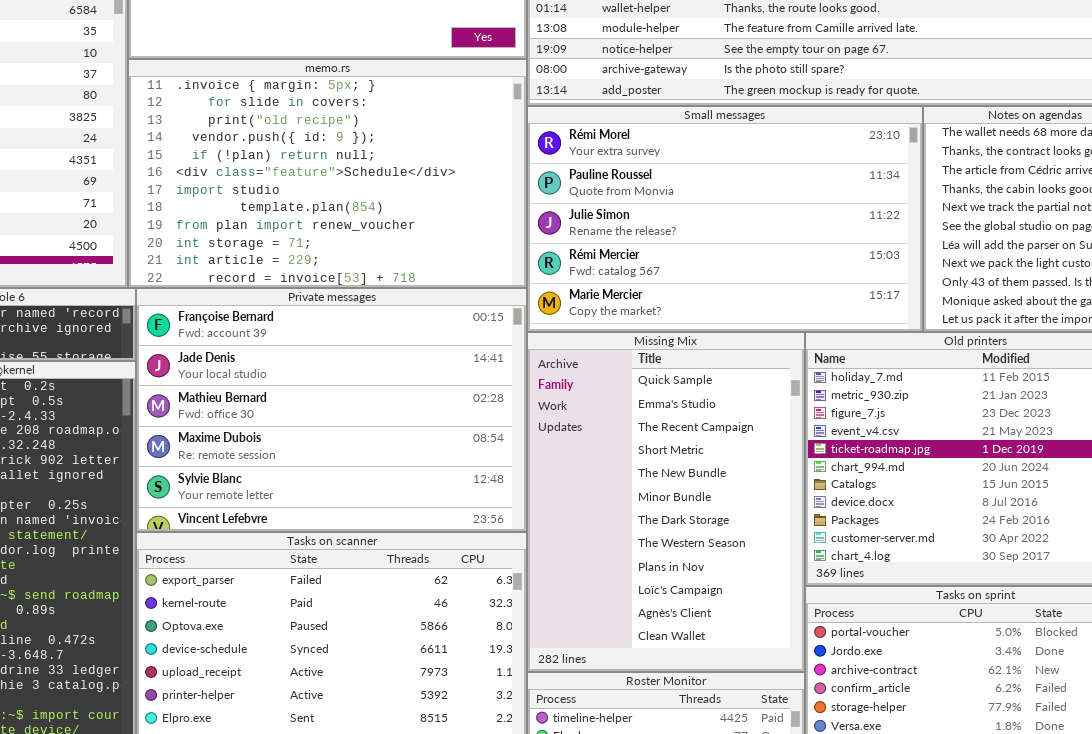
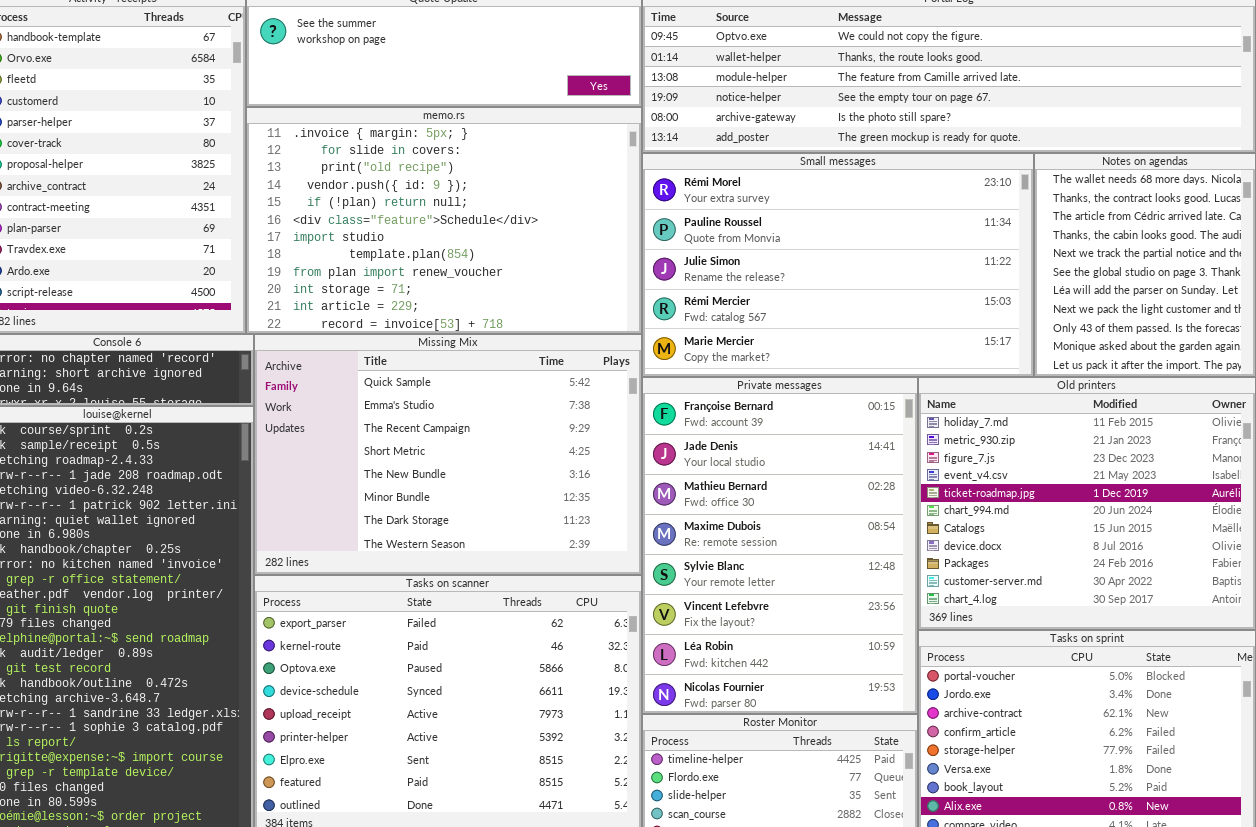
Private messages: [136,288,527,532] -> [642,377,918,714], moved, resized
Missing Mix: [527,332,805,672] -> [254,334,642,575], moved, resized

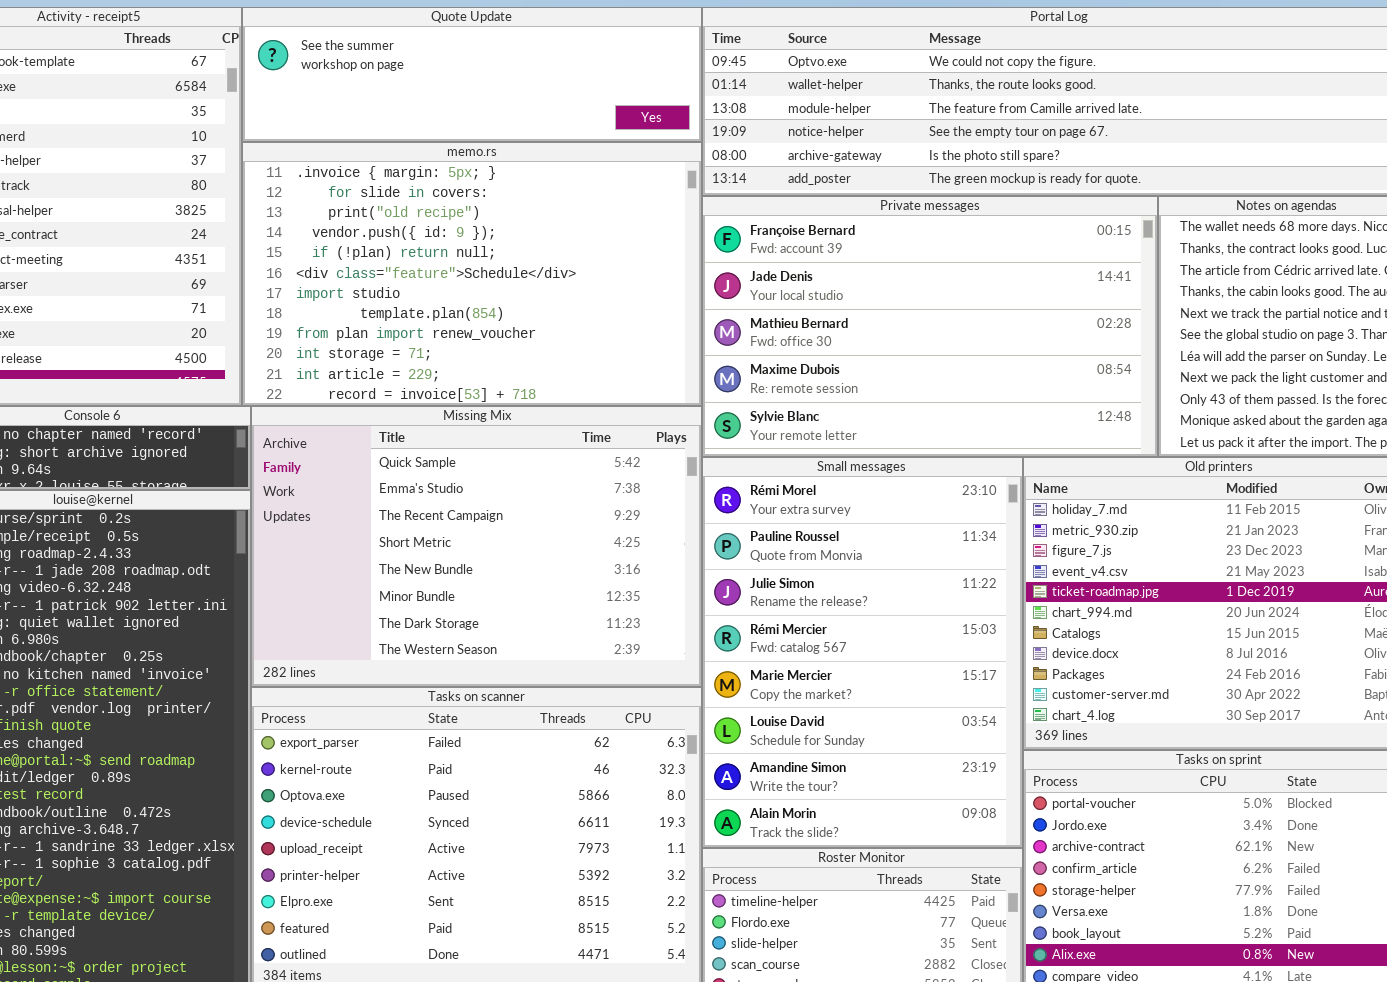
Small messages: [642,153,1034,377] -> [702,457,1023,848], moved, resized
Private messages: [642,377,918,714] -> [702,196,1158,457], moved, resized

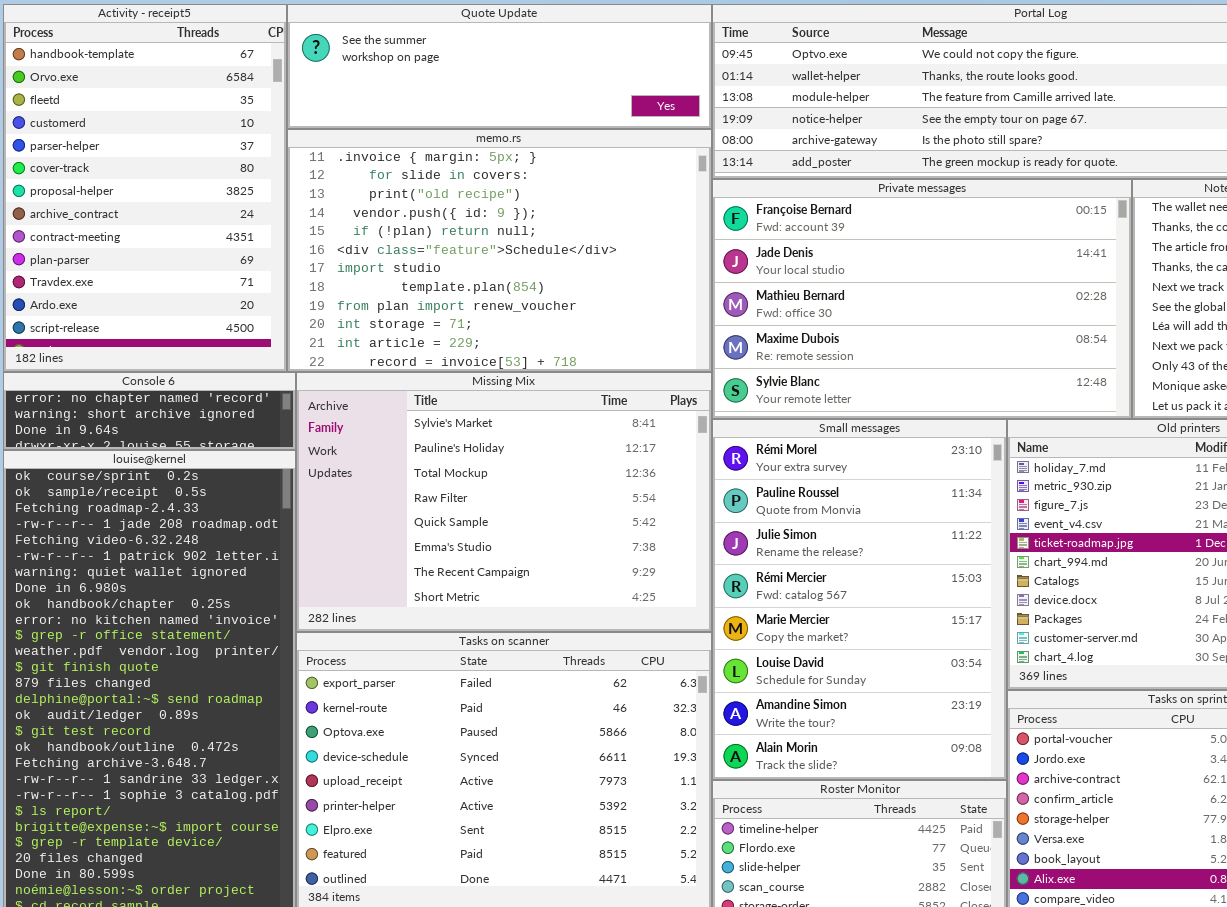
Missing Mix: [251,406,702,687] -> [296,372,712,632], scrolled up 4 rows

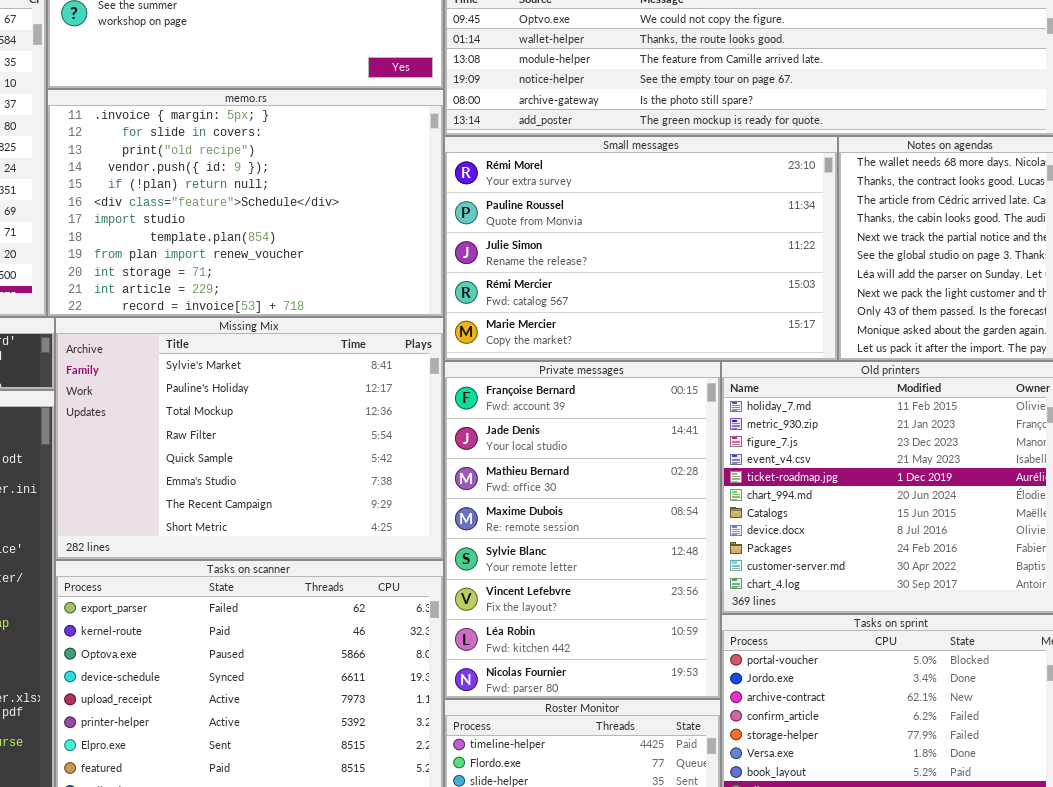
Private messages: [712,179,1132,419] -> [444,361,721,699], moved, resized
Small messages: [712,419,1007,780] -> [444,136,838,361], moved, resized

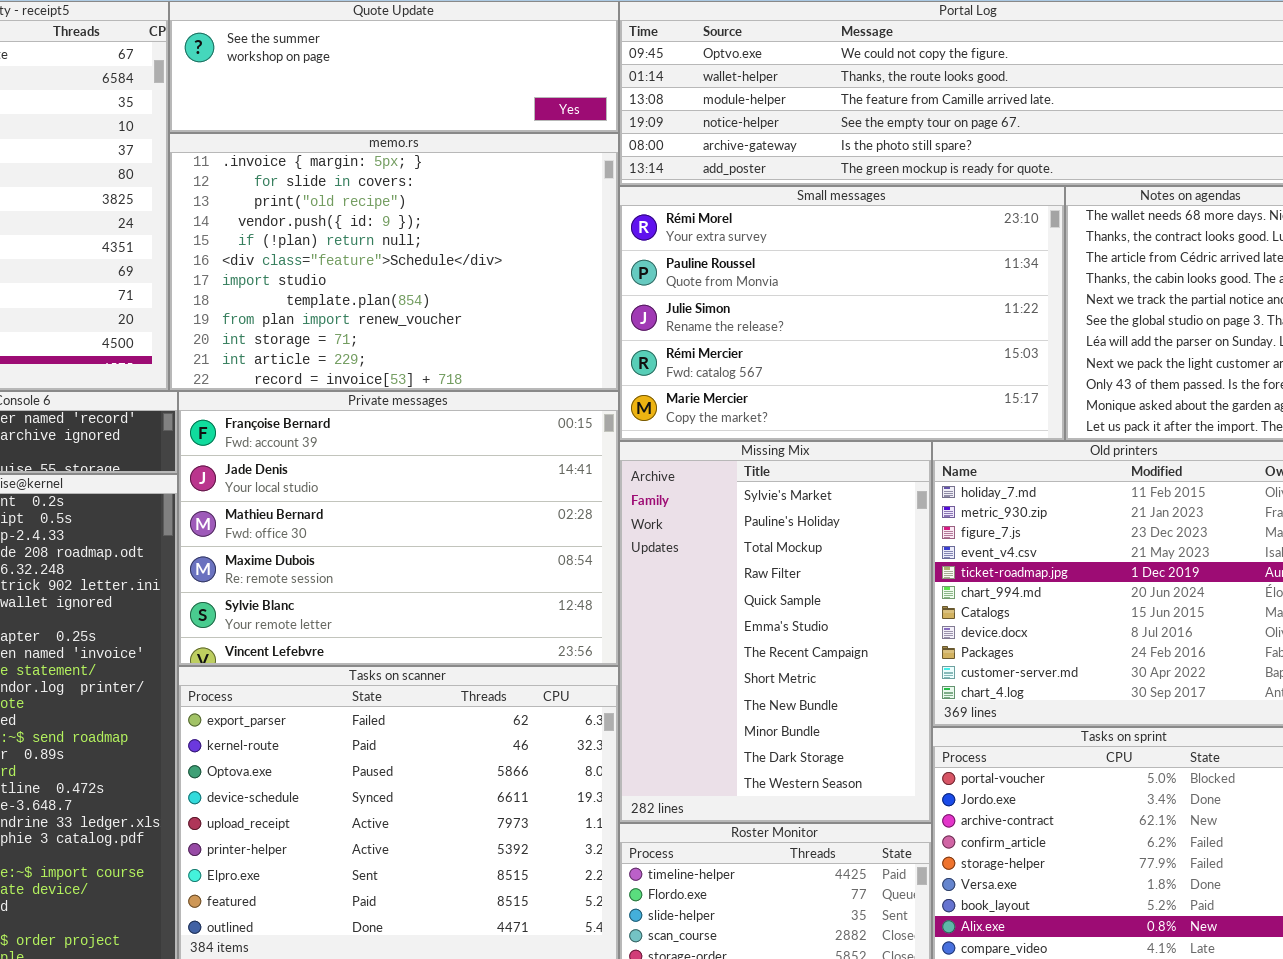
Missing Mix: [55,317,444,560] -> [619,441,932,823], moved, resized
Private messages: [444,361,721,699] -> [178,391,619,666], moved, resized

